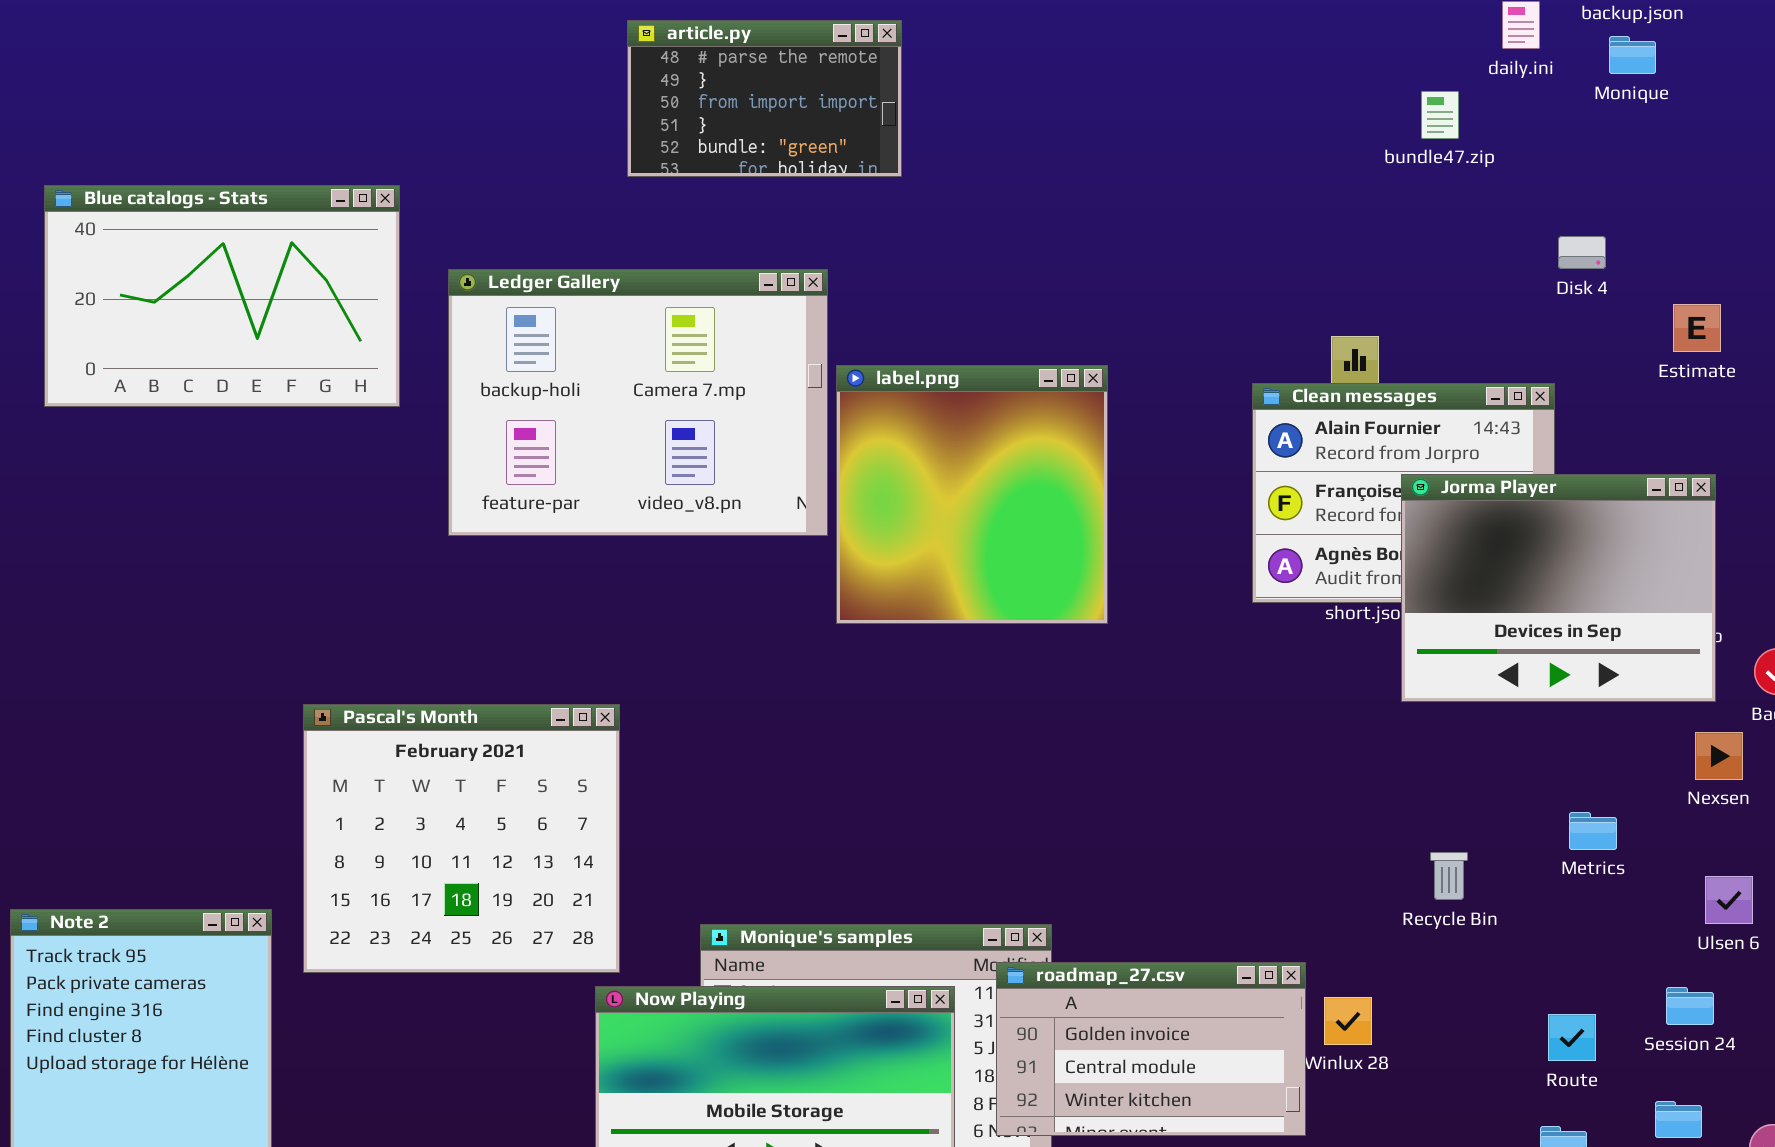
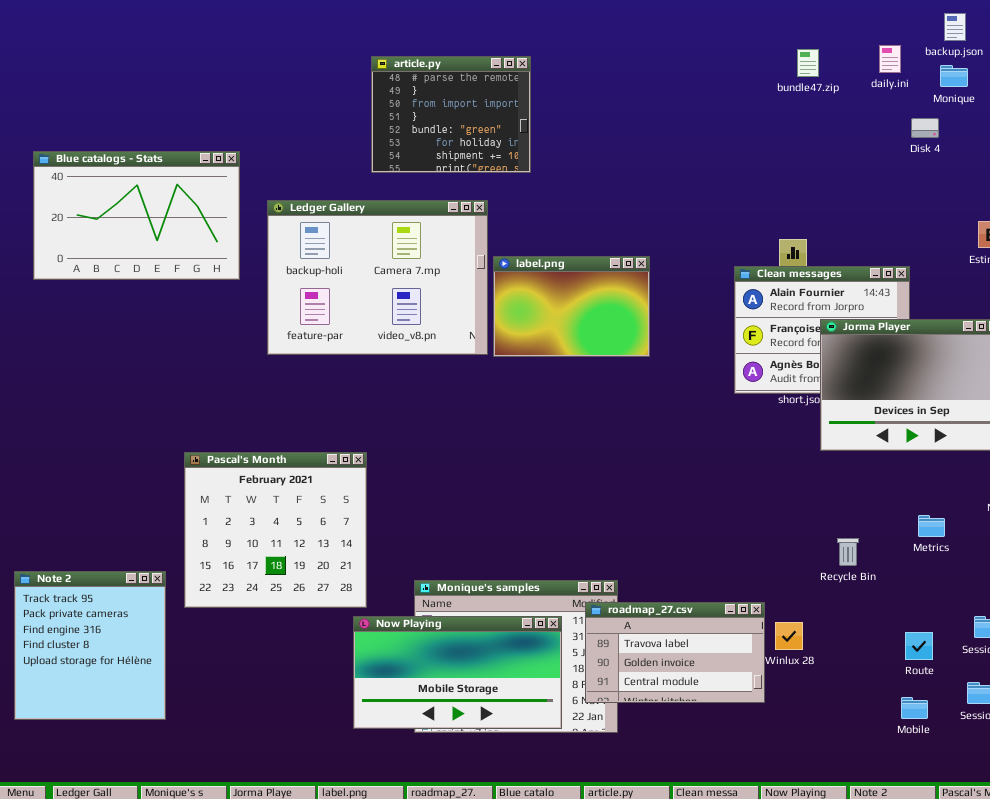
article.py: [627,20,902,177] -> [371,56,531,173], resized
bundle47.zip: [1421,91,1459,139] -> [797,49,819,77], moved
Disk 4: [1558,236,1606,269] -> [911,118,939,138], moved
label.png: [836,365,1108,624] -> [493,256,650,357], resized
roadmap_27.csv: [996,962,1306,1136] -> [585,602,765,703], scrolled up 1 row

